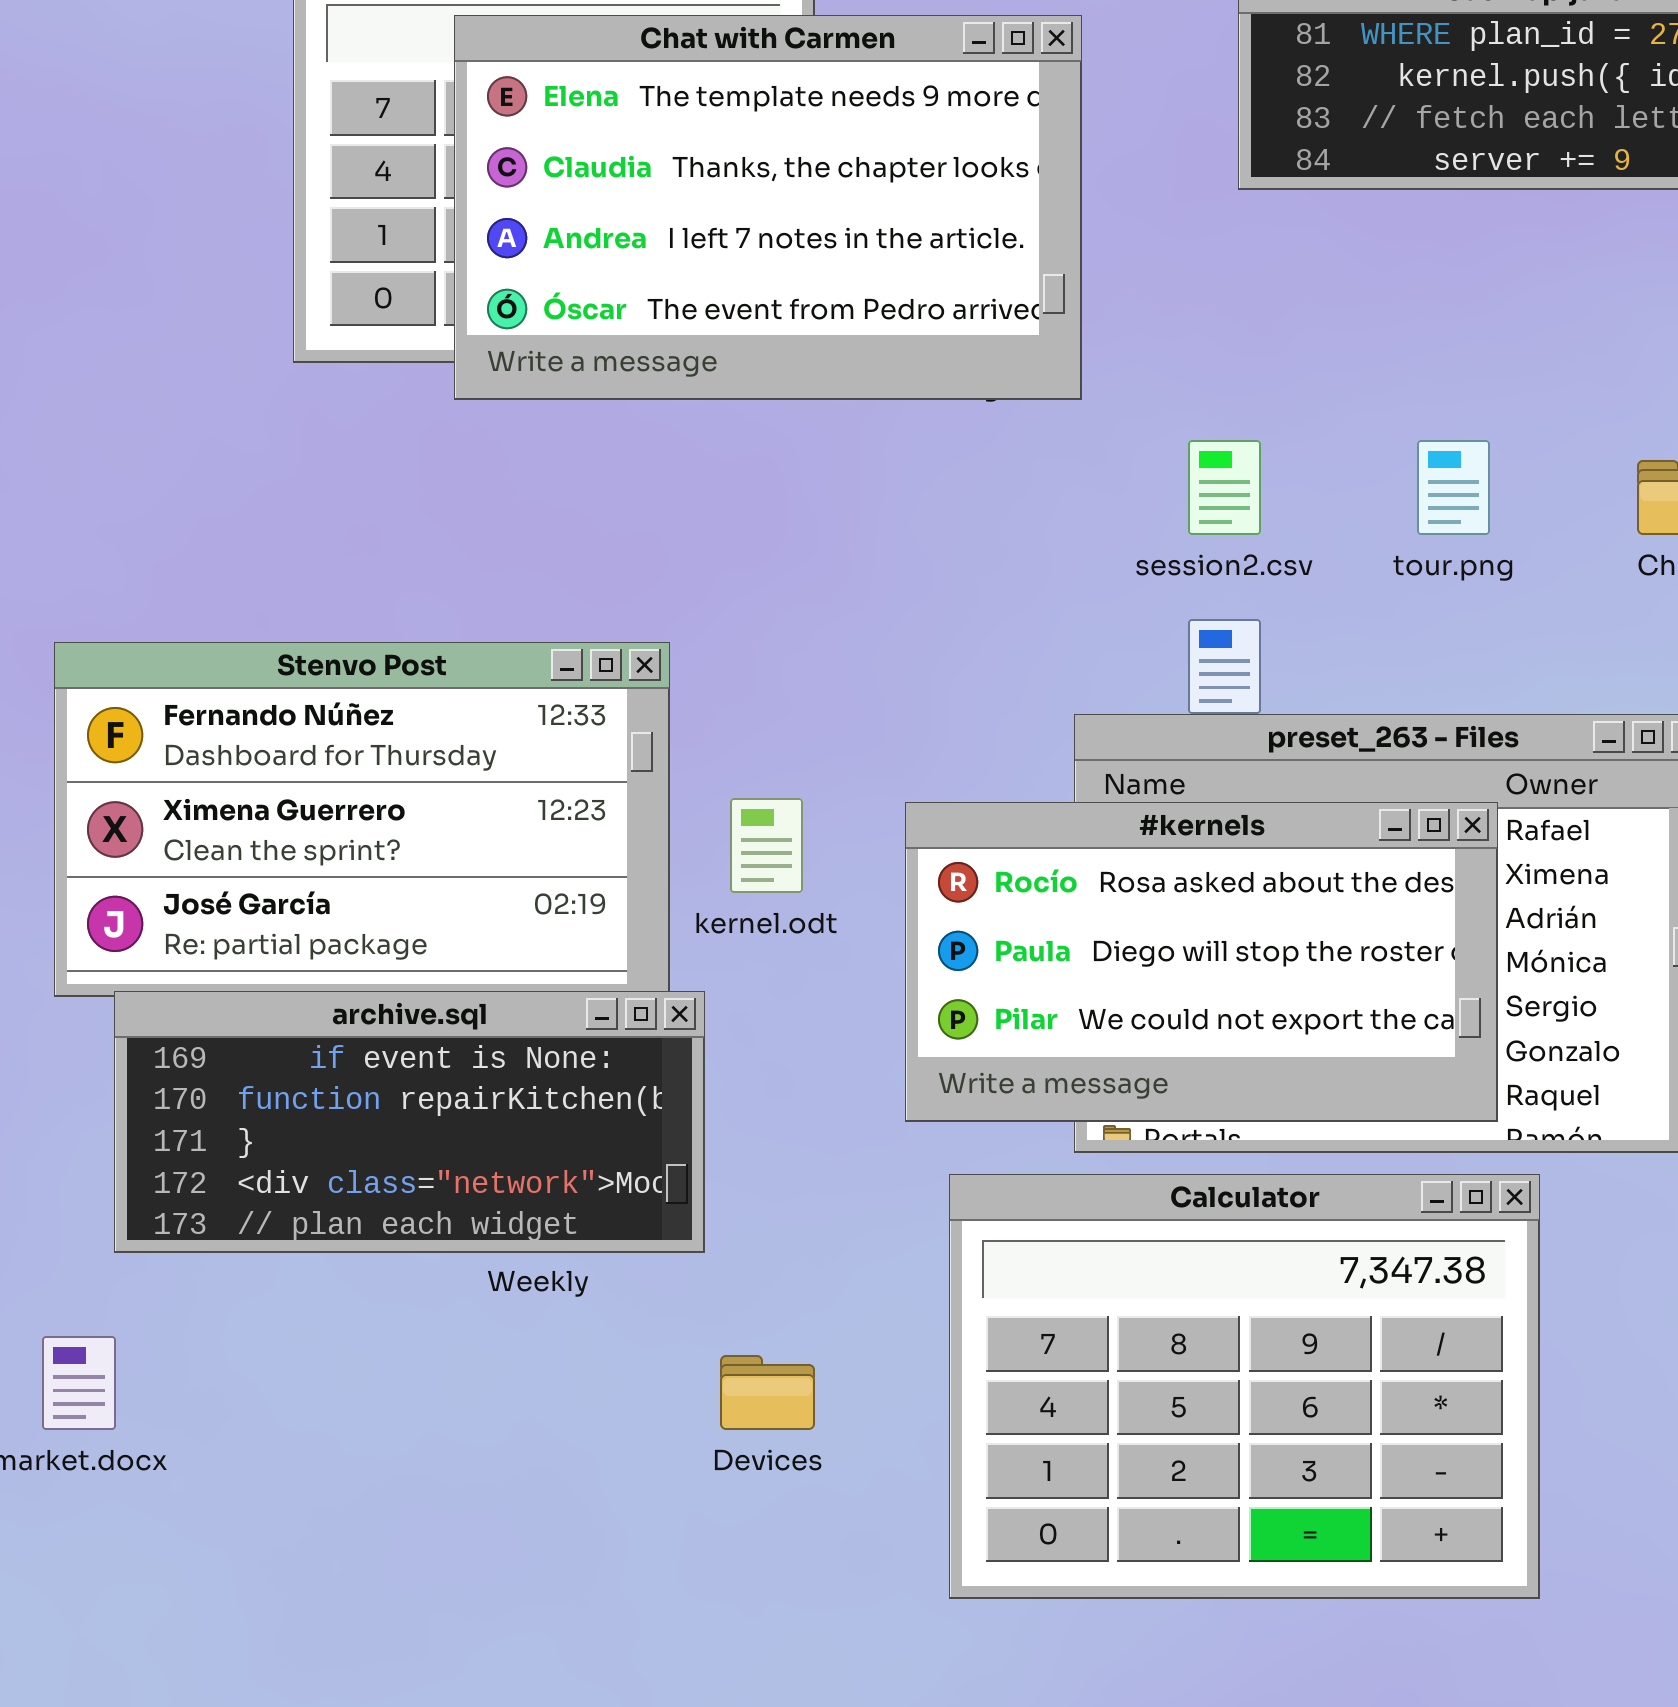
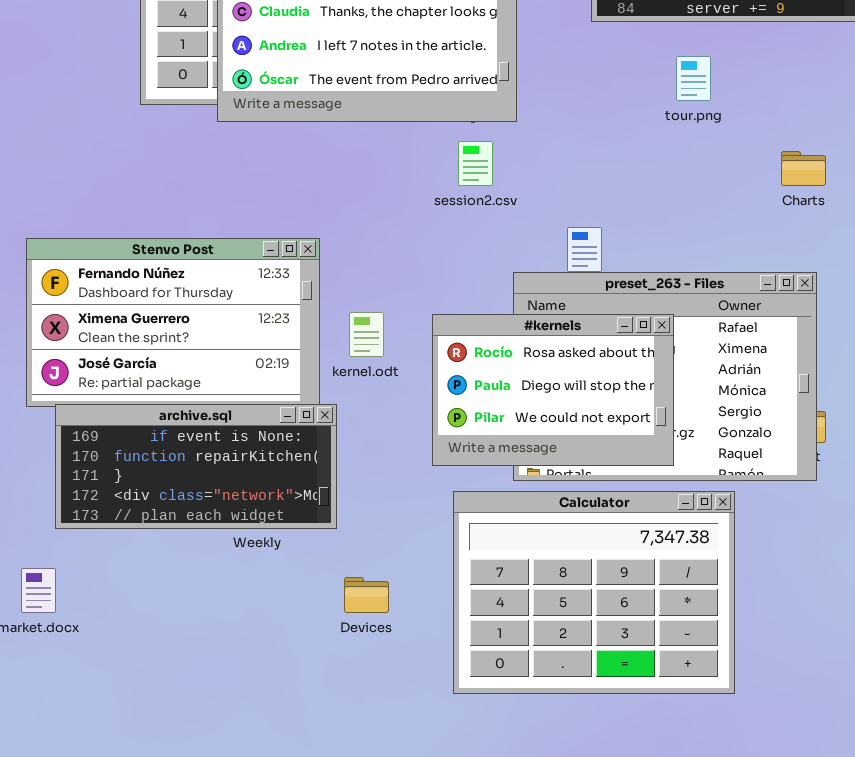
session2.csv: [1188,440,1261,535] -> [458,141,493,186], moved
tour.png: [1417,440,1490,535] -> [676,56,711,101], moved
#kernels: [905,802,1498,1122] -> [432,314,674,466], resized

